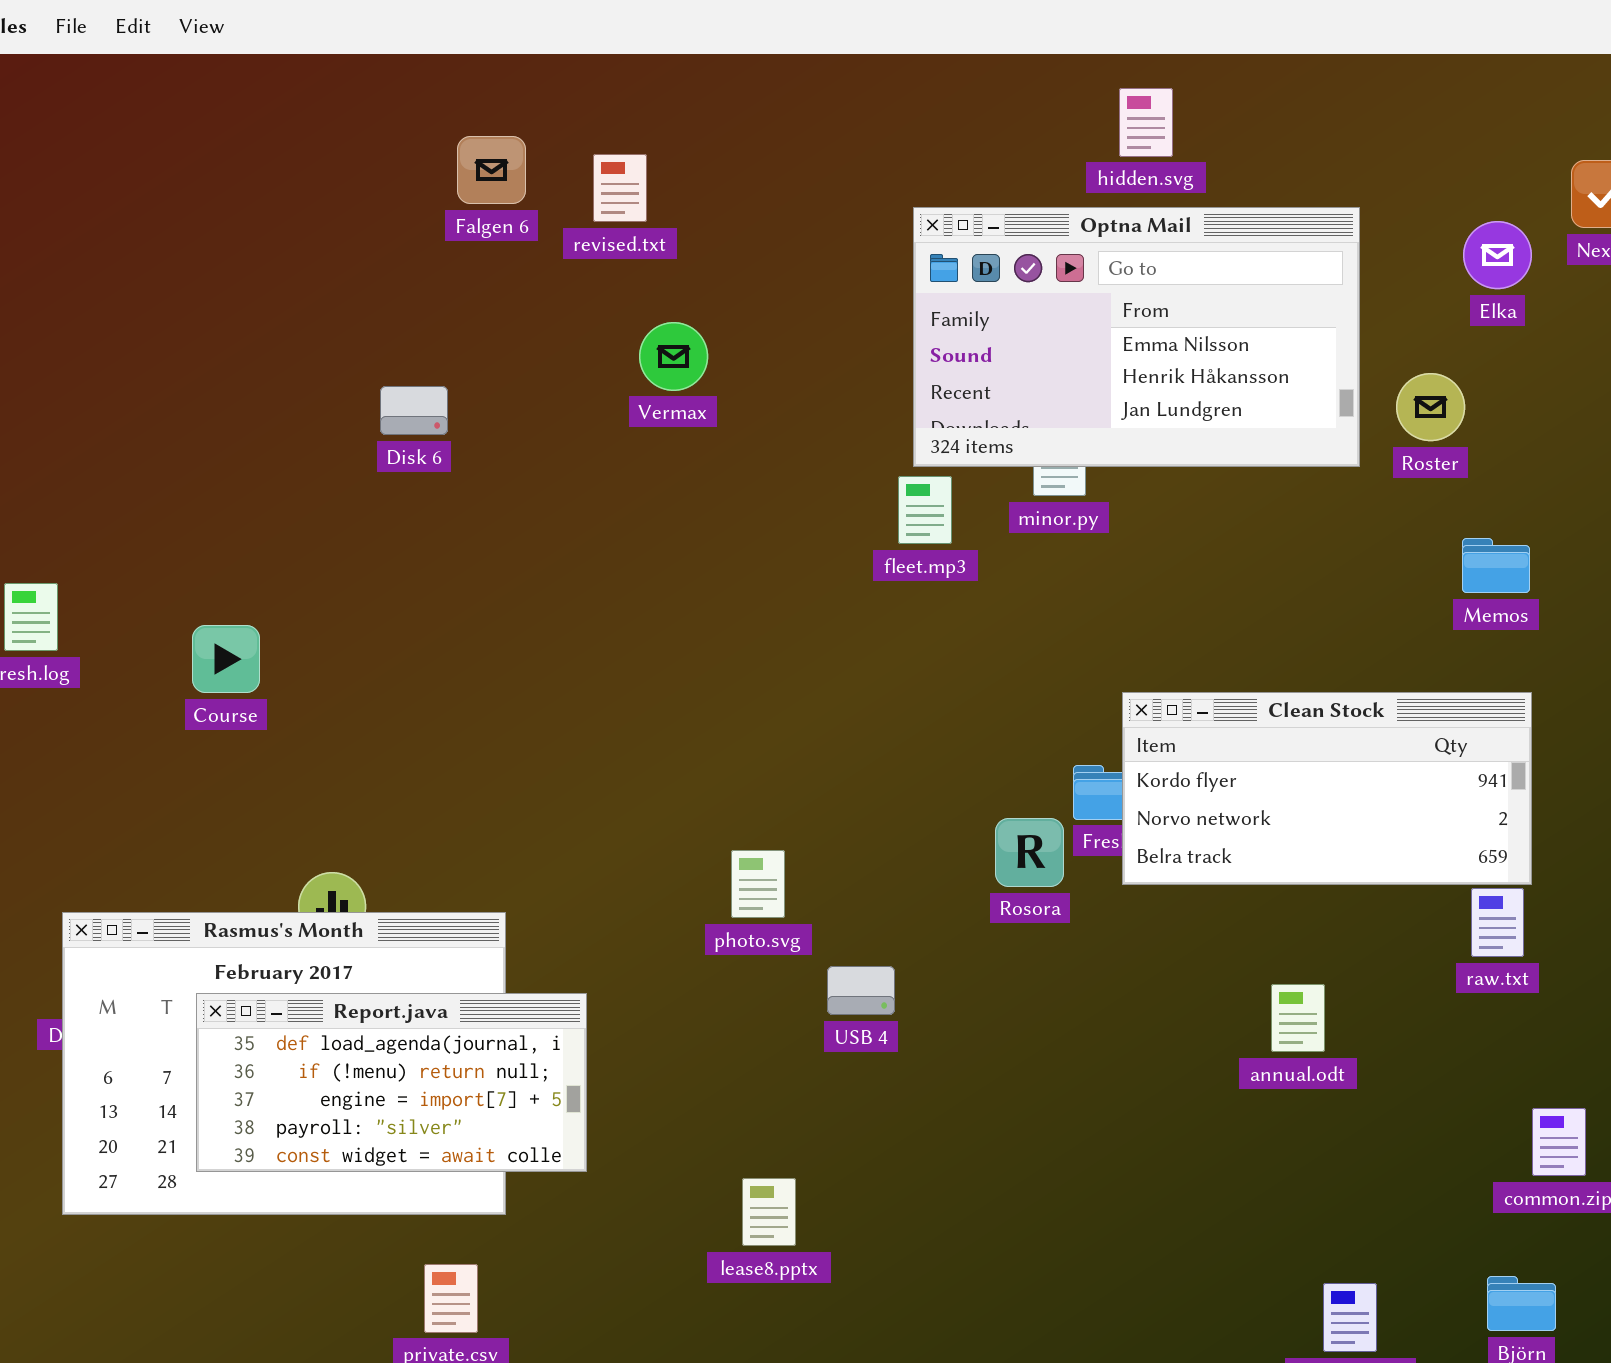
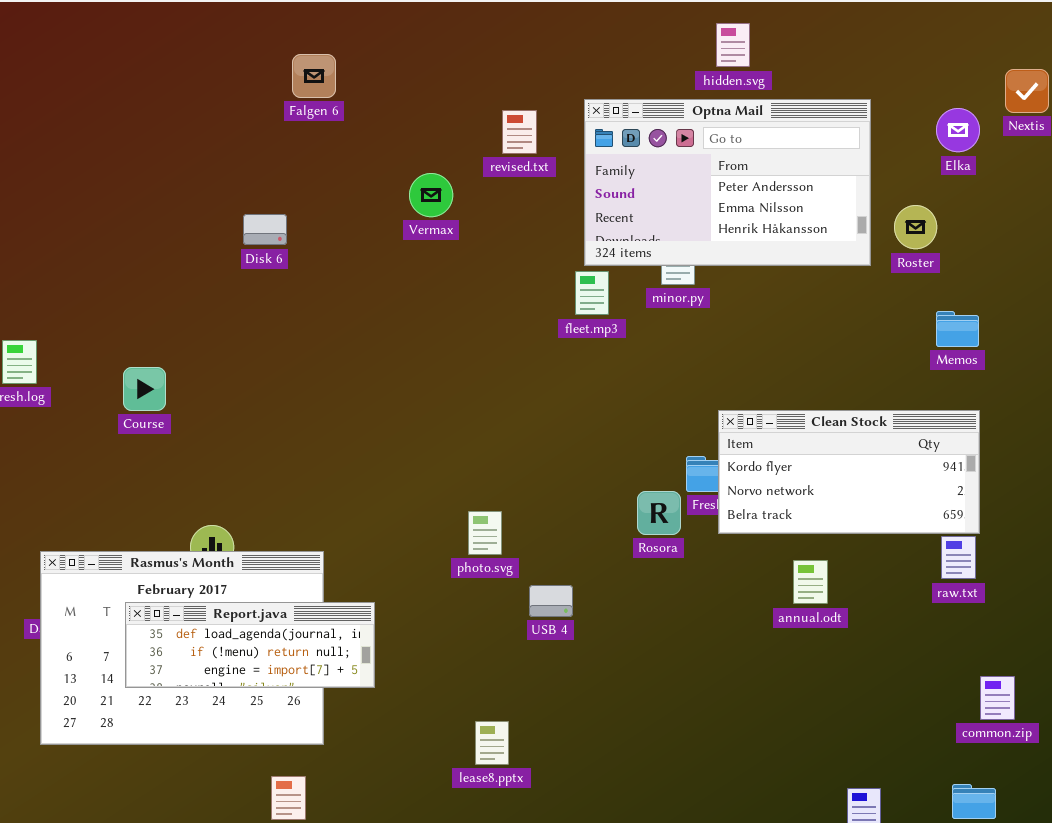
revised.txt: [593,154,647,222] -> [502,110,537,154], moved
Optna Mail: [913,207,1360,467] -> [584,99,871,266], scrolled up 1 row
annual.odt: [1271,984,1325,1052] -> [793,560,828,604], moved
Report.java: [196,993,587,1172] -> [125,602,375,688], resized

